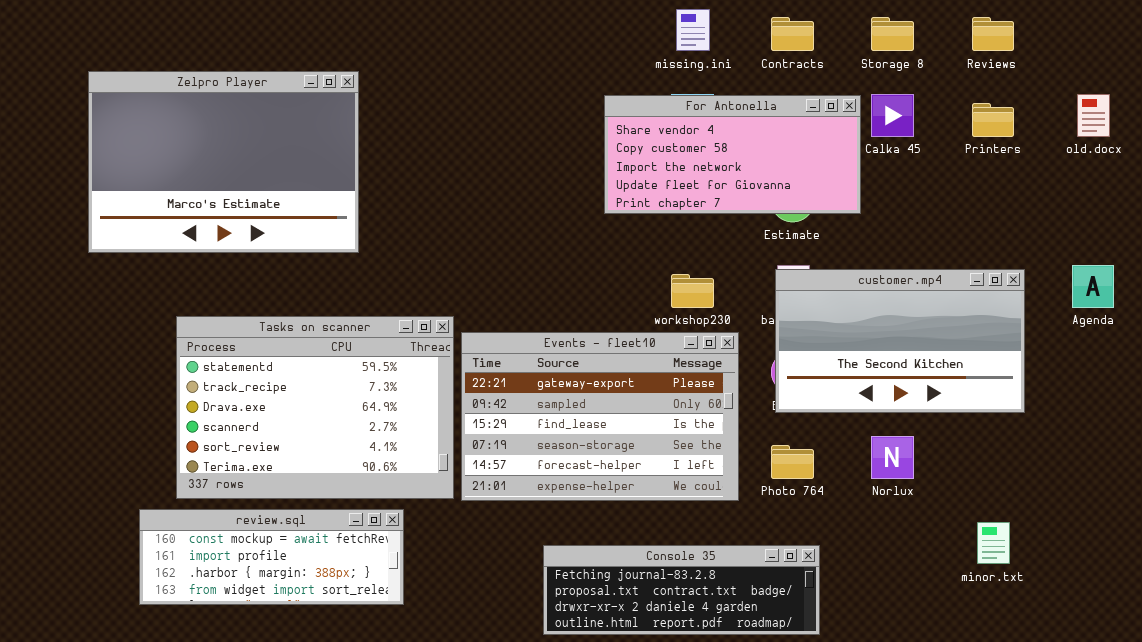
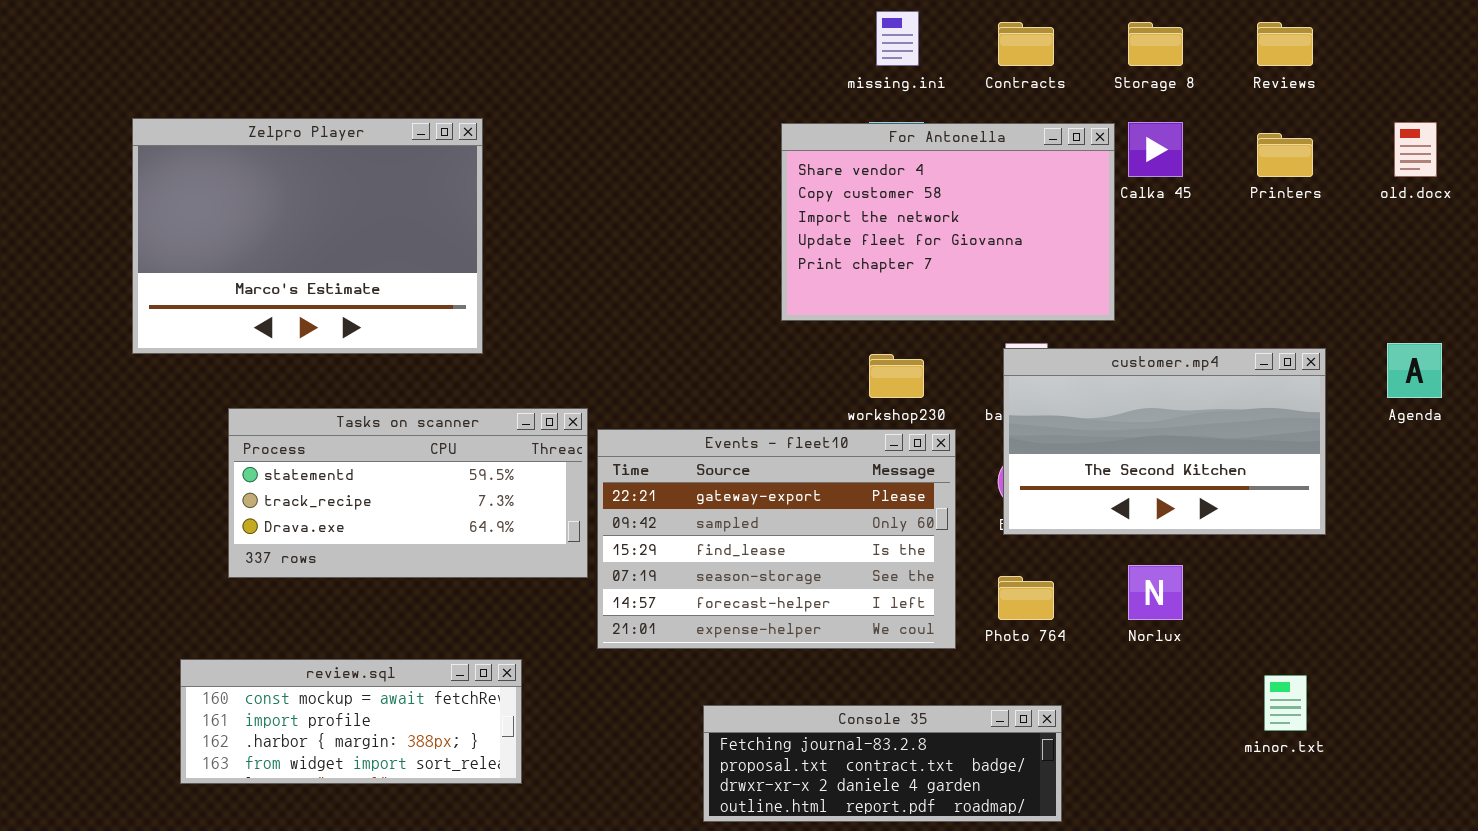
Zelpro Player: [88,71,359,253] -> [132,118,483,354], moved
For Antonella: [604,95,861,214] -> [781,123,1115,321], resized
Tasks on scanner: [176,316,454,499] -> [228,408,588,578], resized

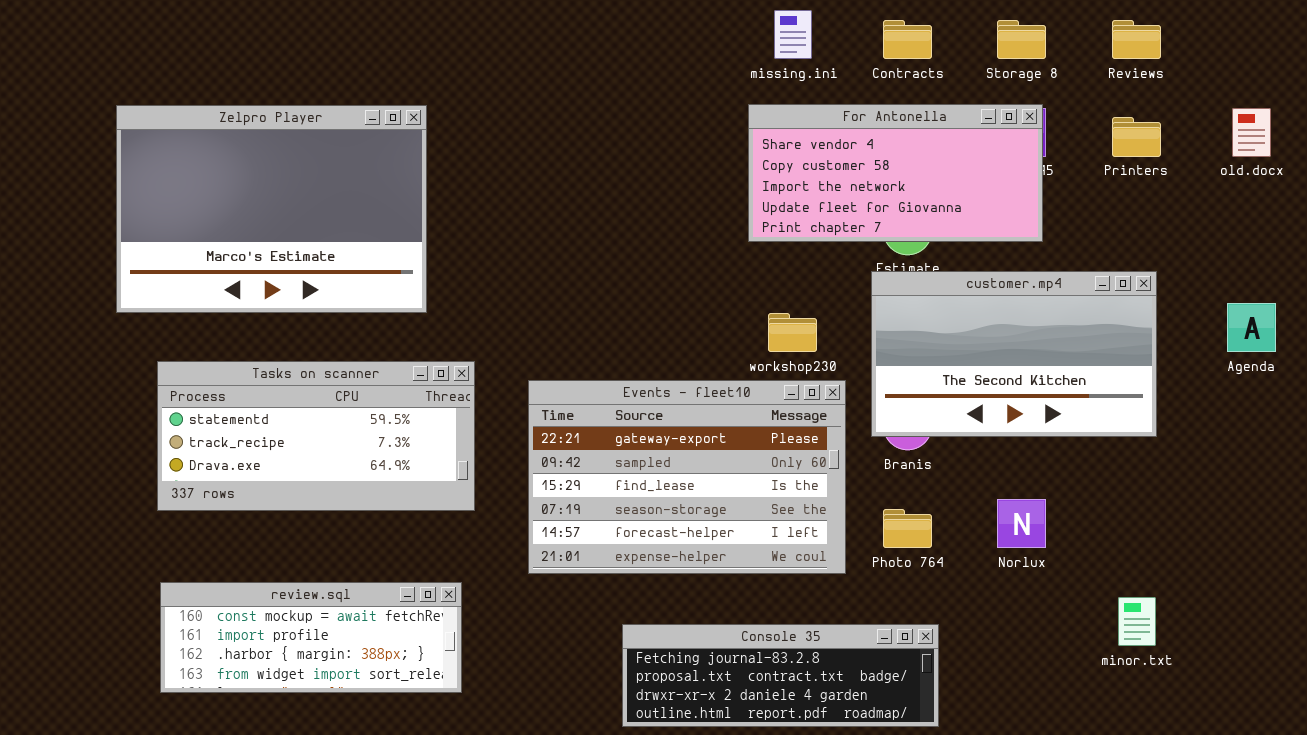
For Antonella: [781,123,1115,321] -> [748,104,1043,242], moved, resized
customer.mp4: [1003,348,1326,535] -> [871,271,1157,437], moved
Tasks on scanner: [228,408,588,578] -> [157,361,475,511], moved

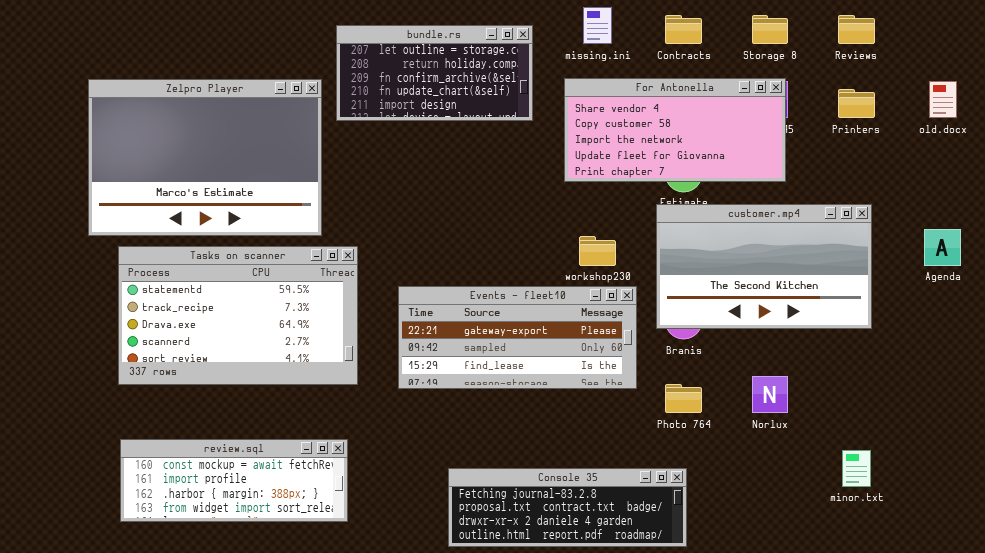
bundle.rs: none -> [336,25,533,121], opened
Tasks on scanner: [157,361,475,511] -> [118,246,358,385], resized
Events - fleet10: [528,380,846,574] -> [398,286,637,389], resized
Console 35: [622,624,939,727] -> [448,468,687,547], moved

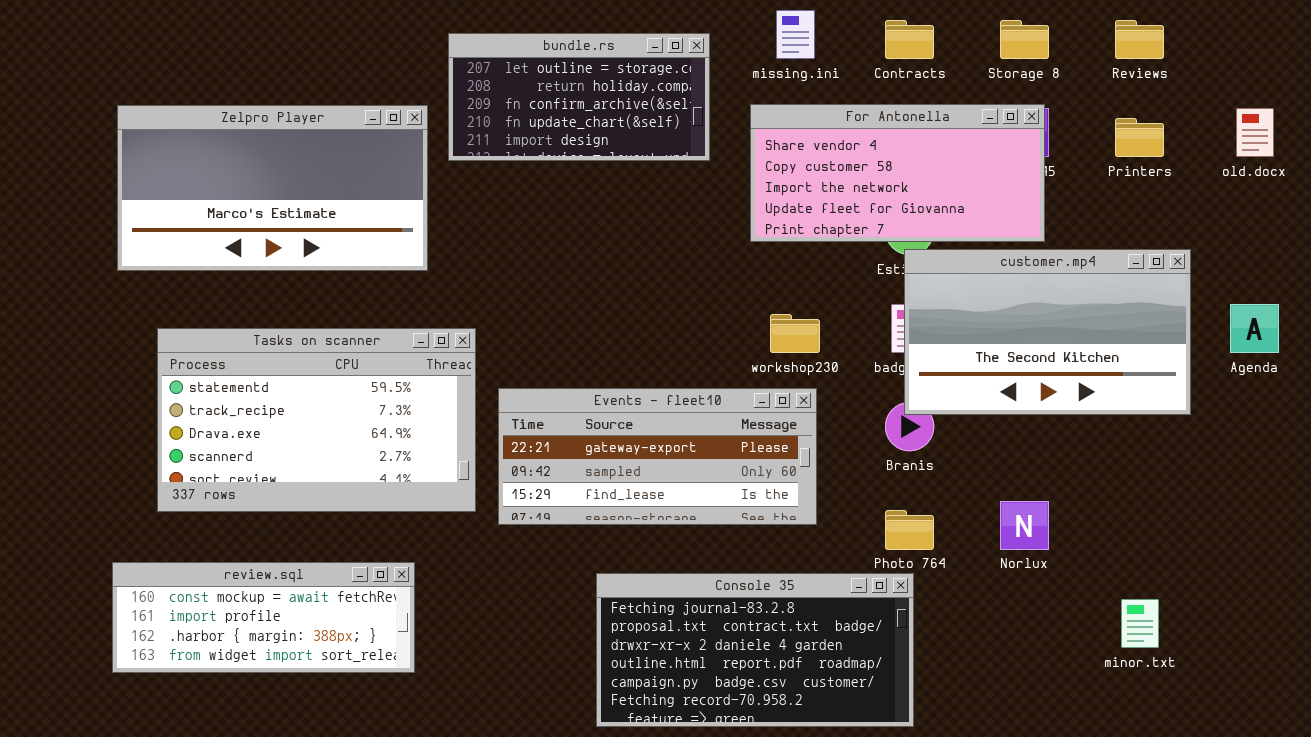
Zelpro Player: [88,79,322,236] -> [117,105,428,271], resized
customer.mp4: [656,204,872,329] -> [904,249,1191,415], moved
Events - fleet10: [398,286,637,389] -> [498,388,817,525], moved
review.sql: [120,439,348,522] -> [112,562,415,673], moved
Console 35: [448,468,687,547] -> [596,573,914,727], resized

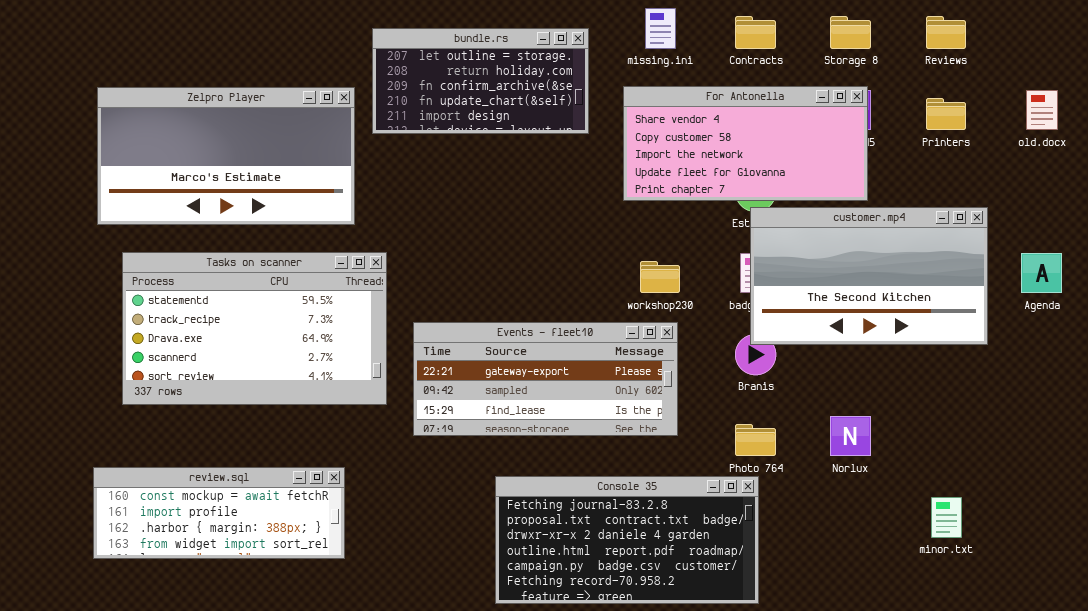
Tasks on scanner: [157,328,476,512] -> [122,252,387,405], moved

